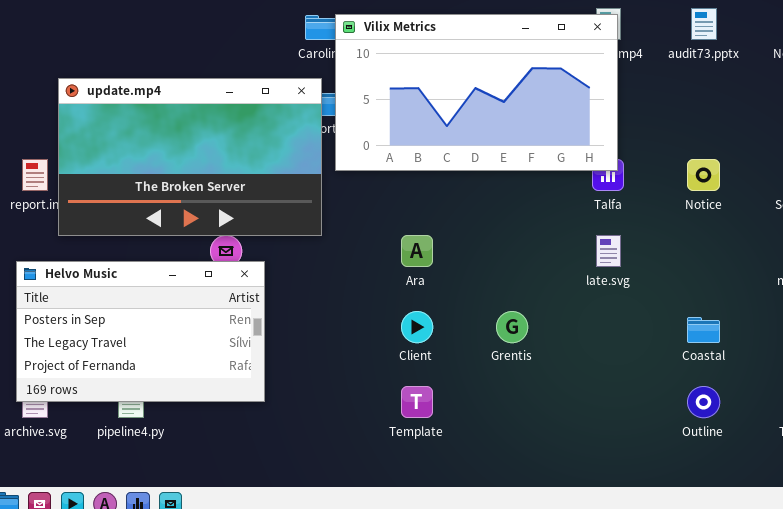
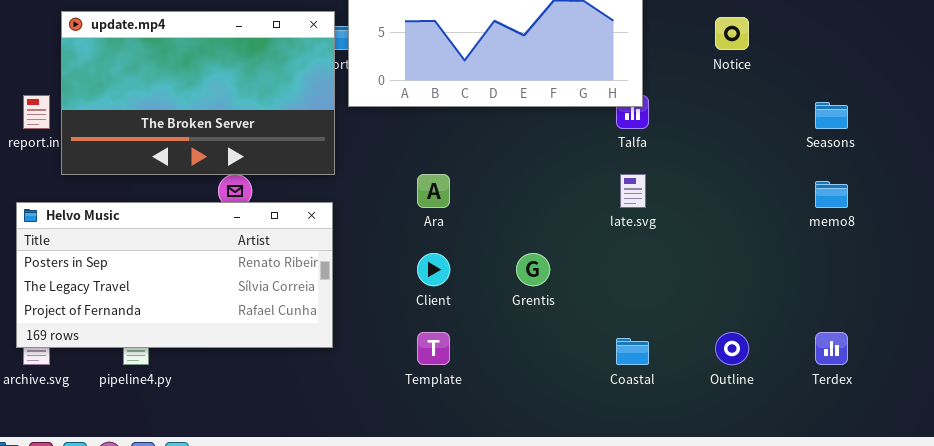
Notice: [687,159,720,191] -> [715,17,749,50], moved
Helvo Music: [16,261,265,402] -> [16,202,333,348], resized
Coastal: [687,317,720,343] -> [616,338,649,365], moved

